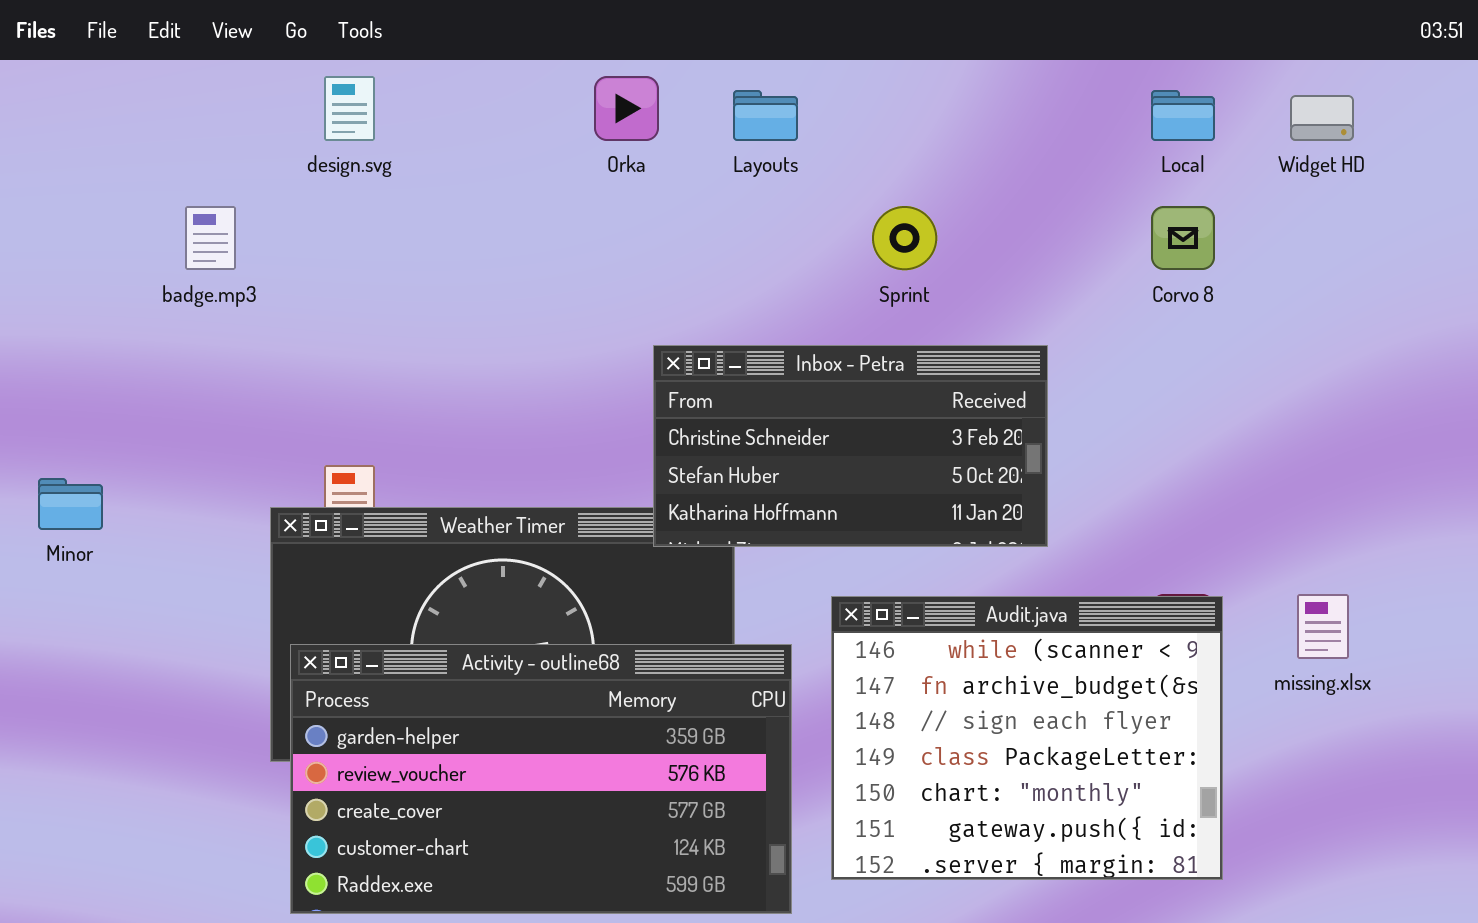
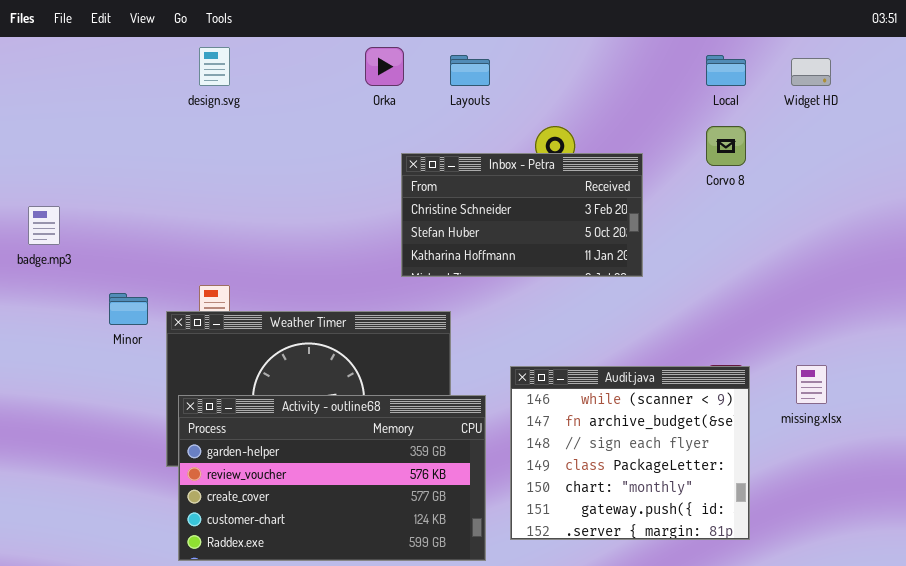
badge.mp3: [185,206,236,270] -> [28,206,60,245], moved
Inbox - Petra: [653,345,1048,547] -> [401,153,643,277], moved
Minor: [38,478,103,530] -> [109,293,148,325], moved

